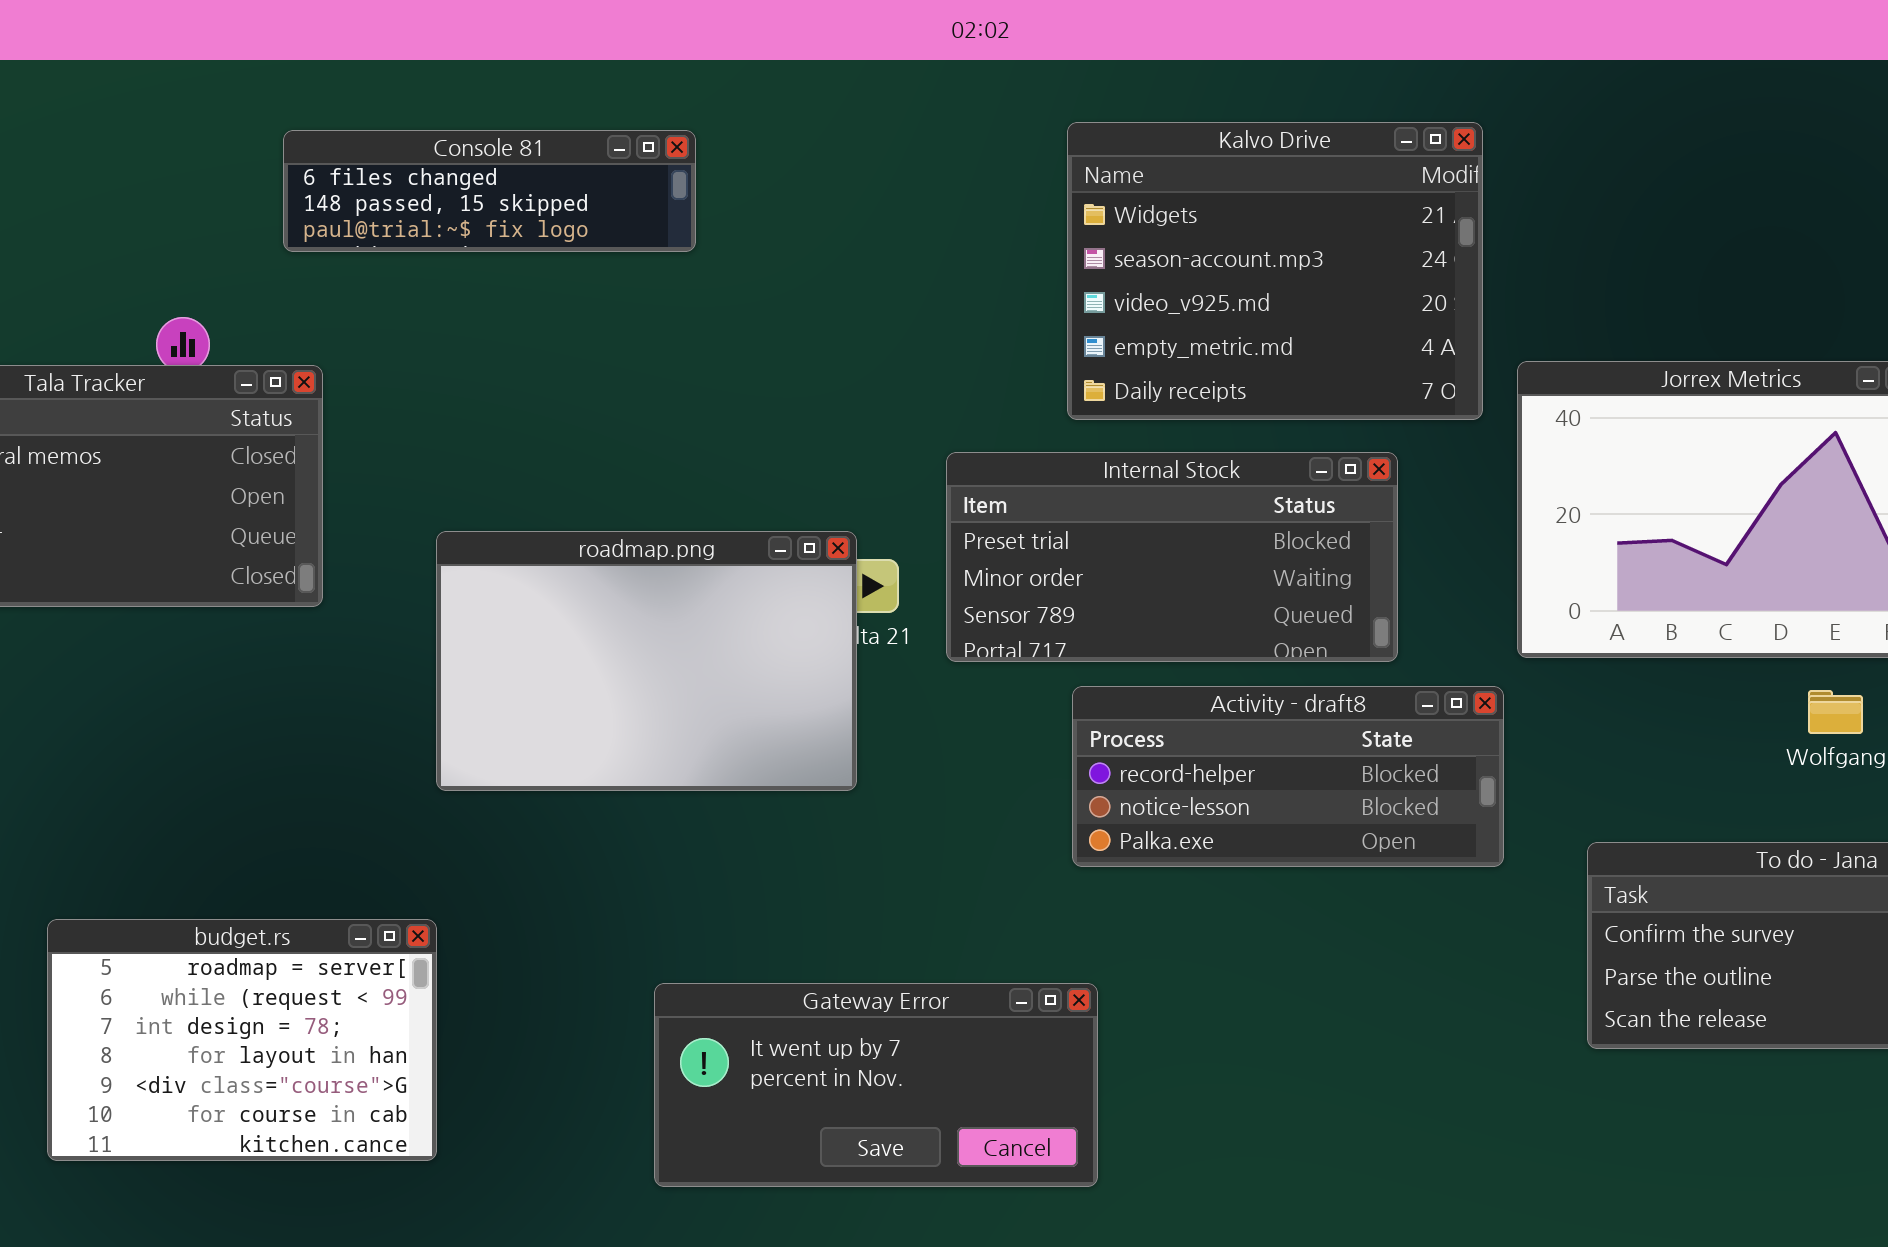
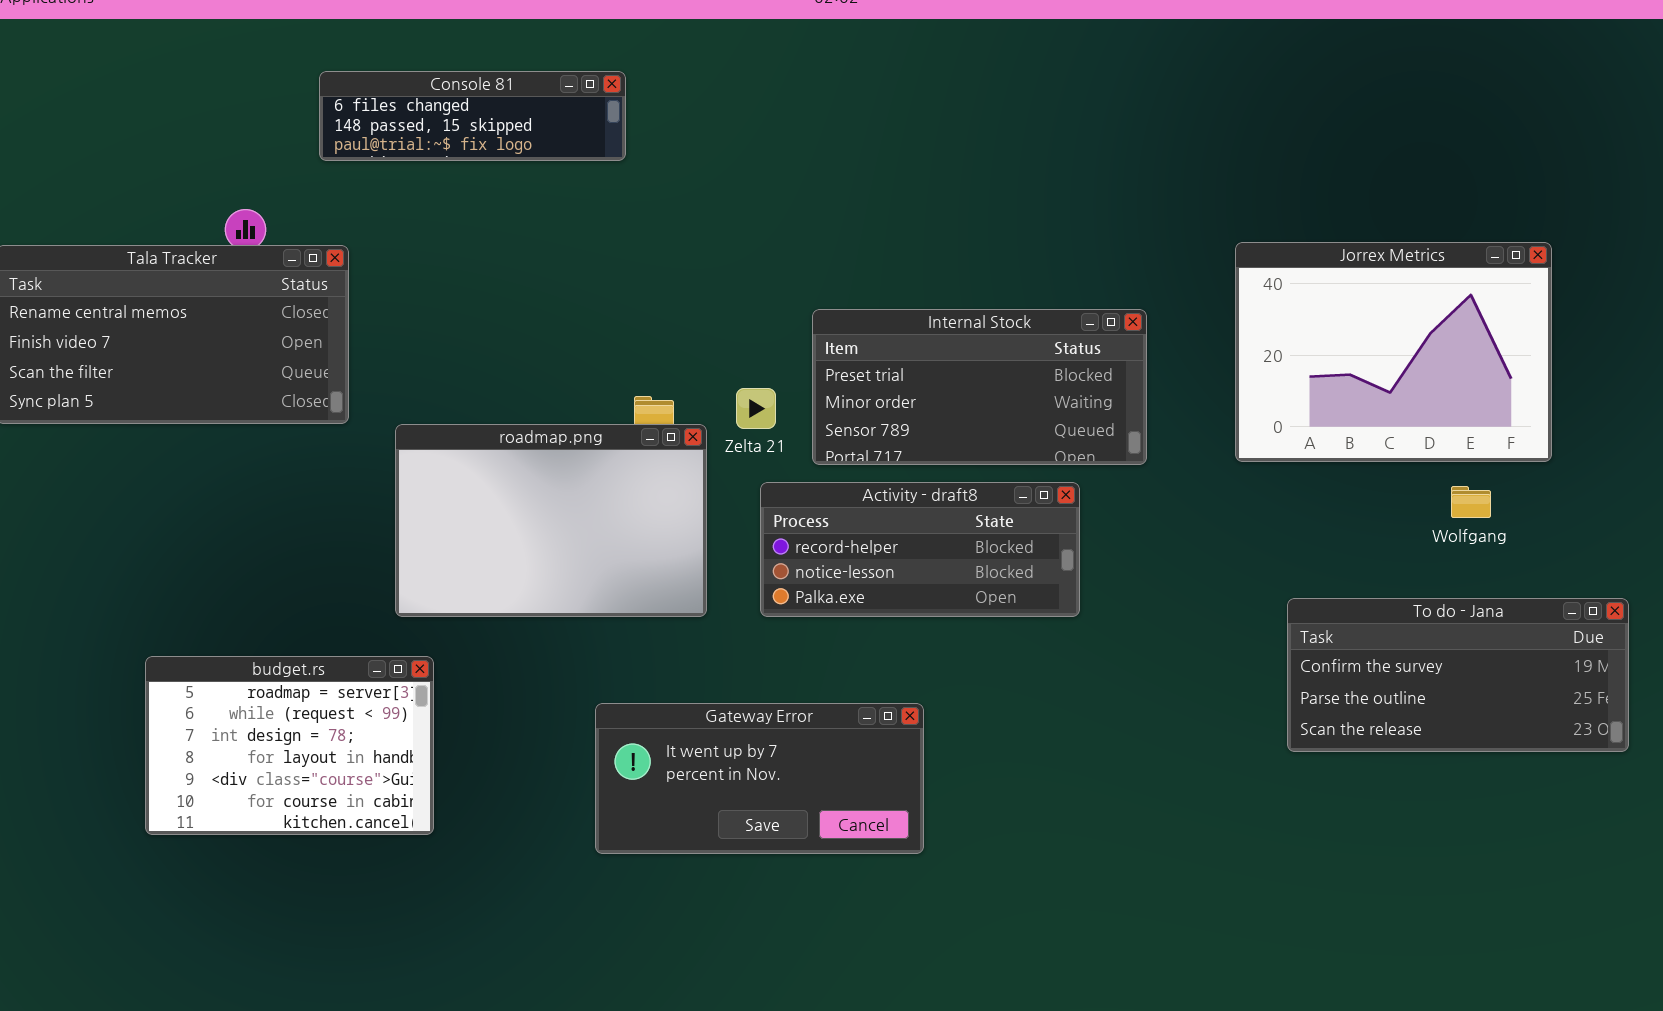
Kalvo Drive: [1067,122,1483,420] -> none, closed
roadmap.png: [436,531,857,791] -> [395,424,707,617], moved
Activity - draft8: [1072,686,1504,867] -> [760,482,1080,617], moved

